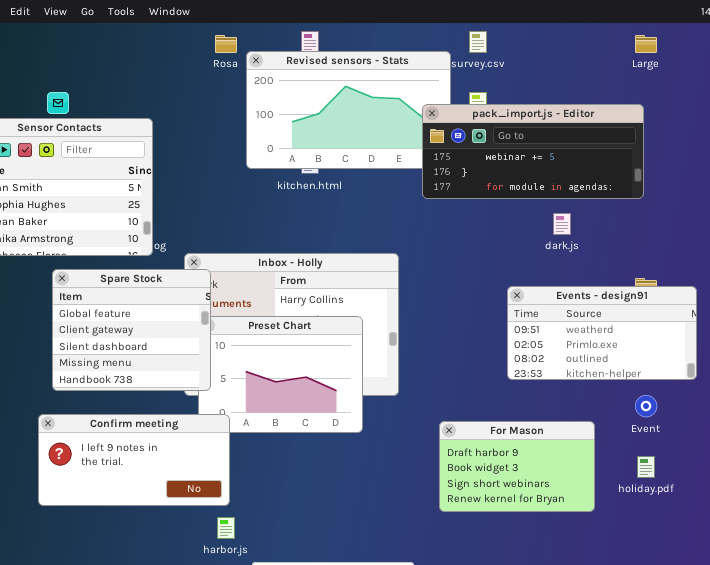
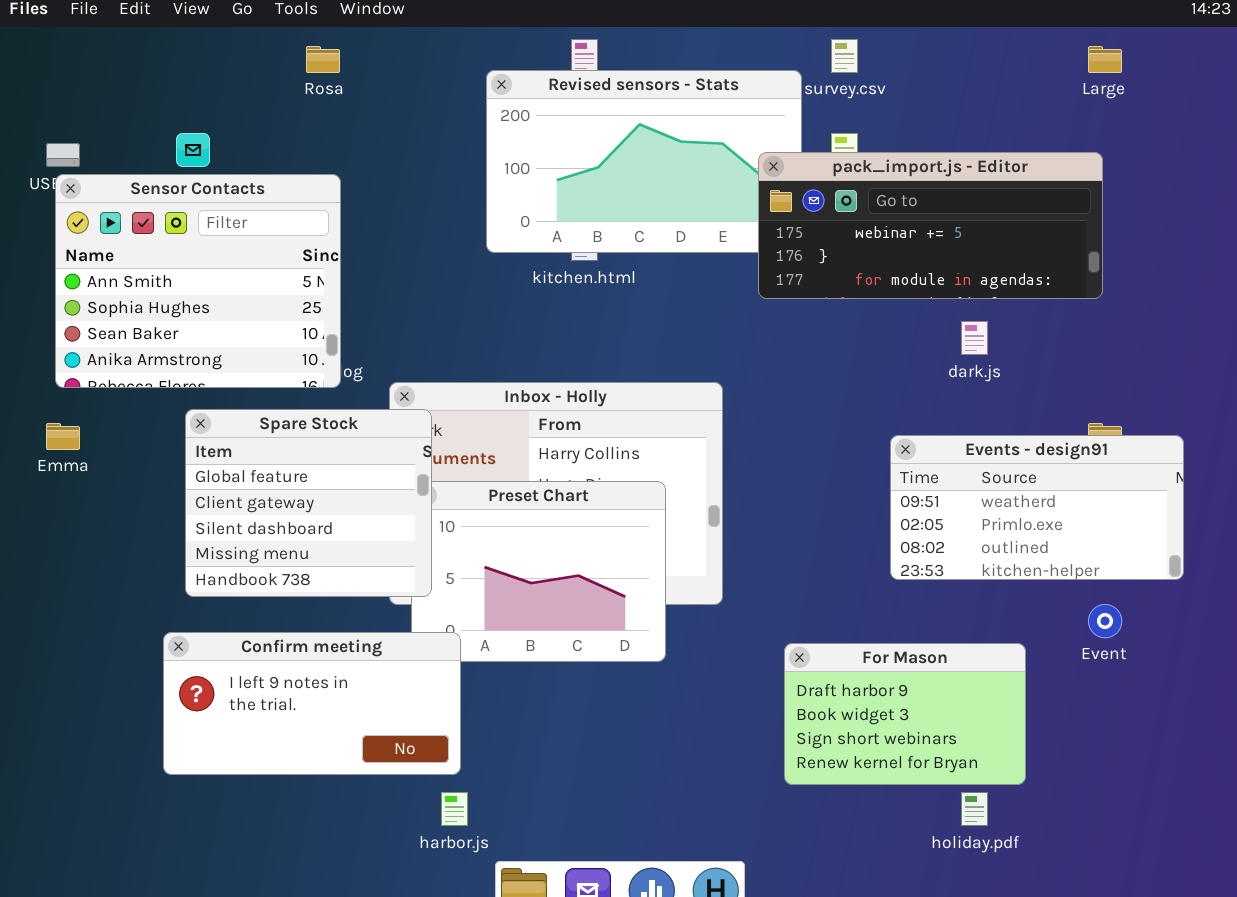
Rosa: [215,35,237,53] -> [306,46,340,73], moved
holiday.pdf: [637,456,655,478] -> [961,792,988,826], moved

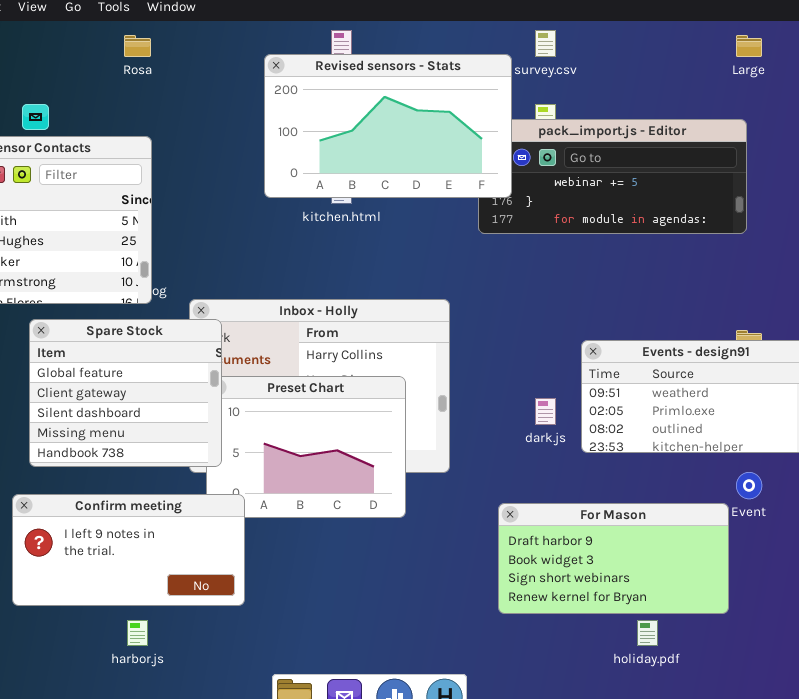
Revised sensors - Stats: [486,70,802,253] -> [264,54,512,198], raised
dark.js: [961,321,988,355] -> [535,398,556,425], moved
For Mason: [784,643,1026,785] -> [498,503,729,614], resized
harbor.js: [441,792,468,826] -> [127,620,148,646], moved

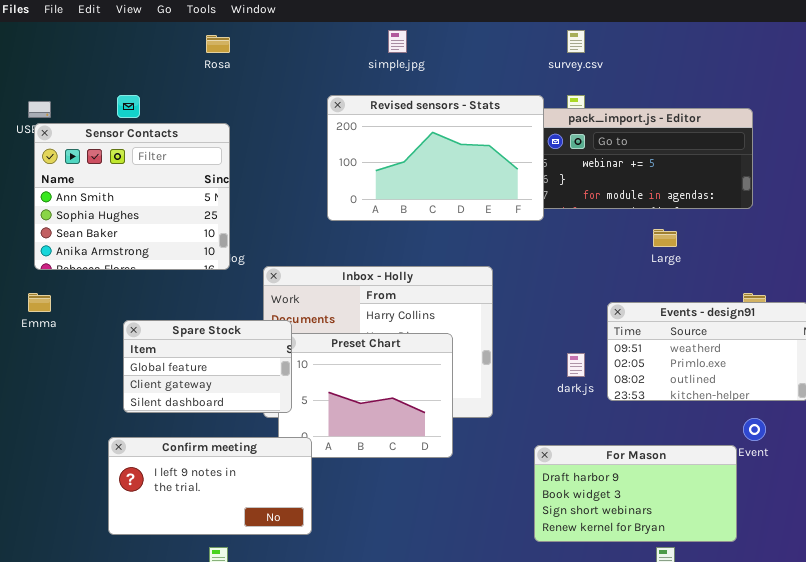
Large: [736,35,762,57] -> [653,229,677,247], moved
Revised sensors - Stats: [264,54,512,198] -> [327,95,544,221], moved
Spare Stock: [29,319,222,467] -> [123,320,292,413], resized

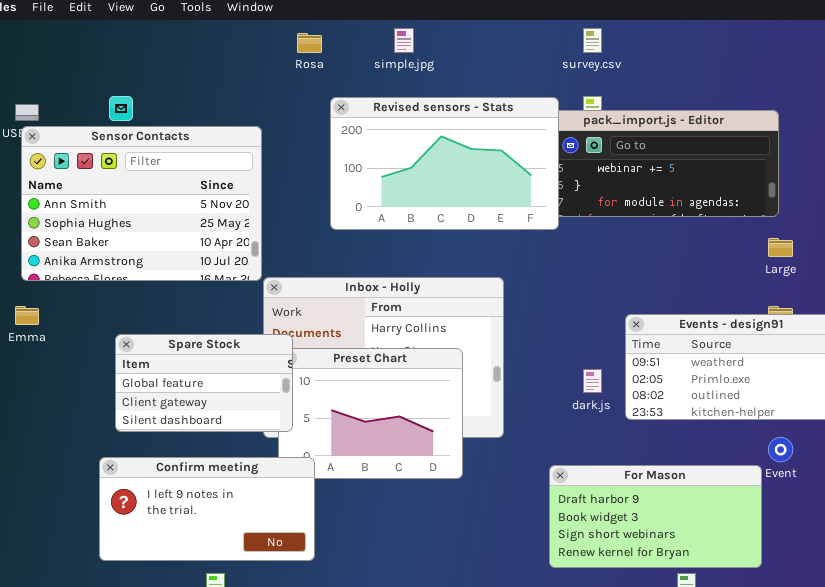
Rosa: [206,35,230,53] -> [297,33,322,53], moved
Sensor Contacts: [34,123,230,270] -> [21,126,262,281], resized
Large: [653,229,677,247] -> [768,238,793,257], moved

